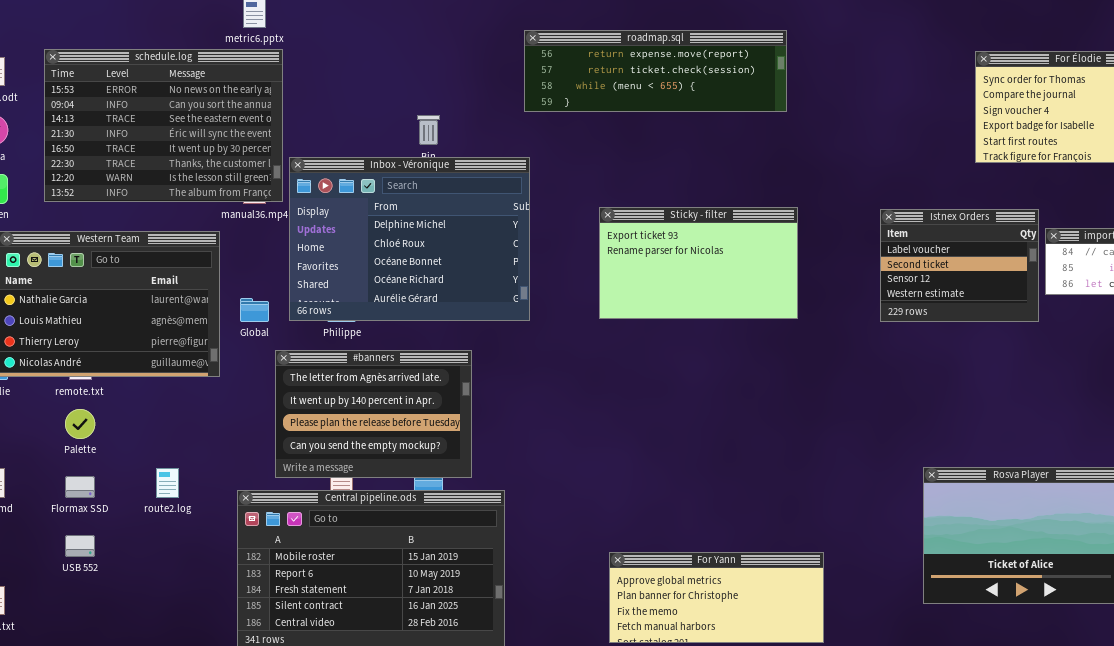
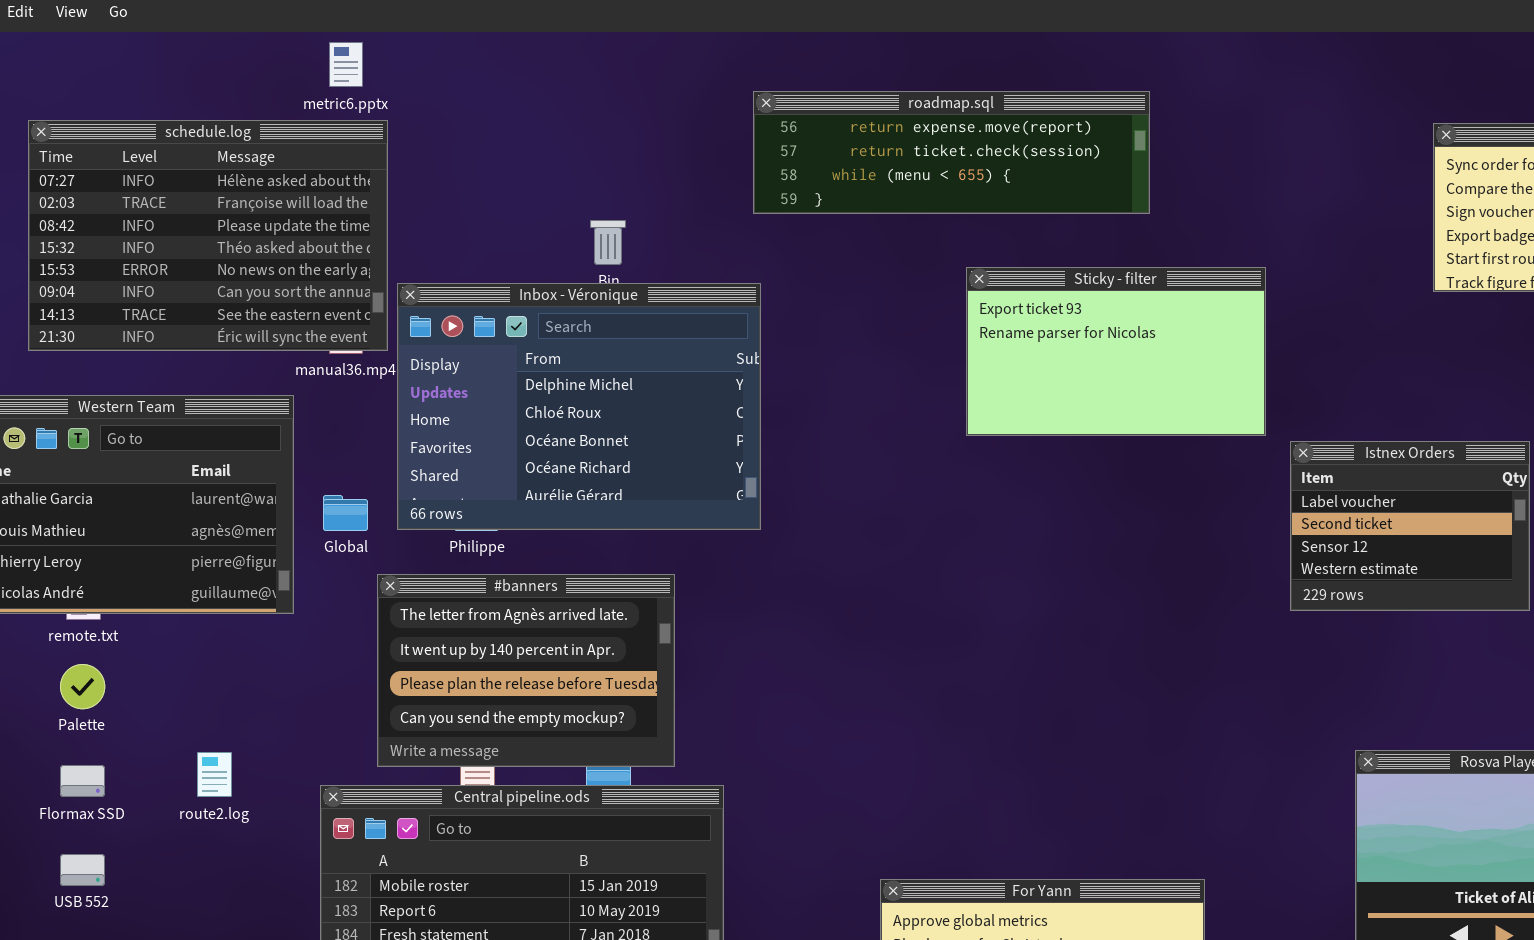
schedule.log: [44,49,283,202] -> [28,120,388,351], scrolled up 4 rows
Sticky - filter: [599,207,798,319] -> [966,267,1266,436], moved
Istnex Orders: [880,209,1039,322] -> [1290,441,1530,611], moved

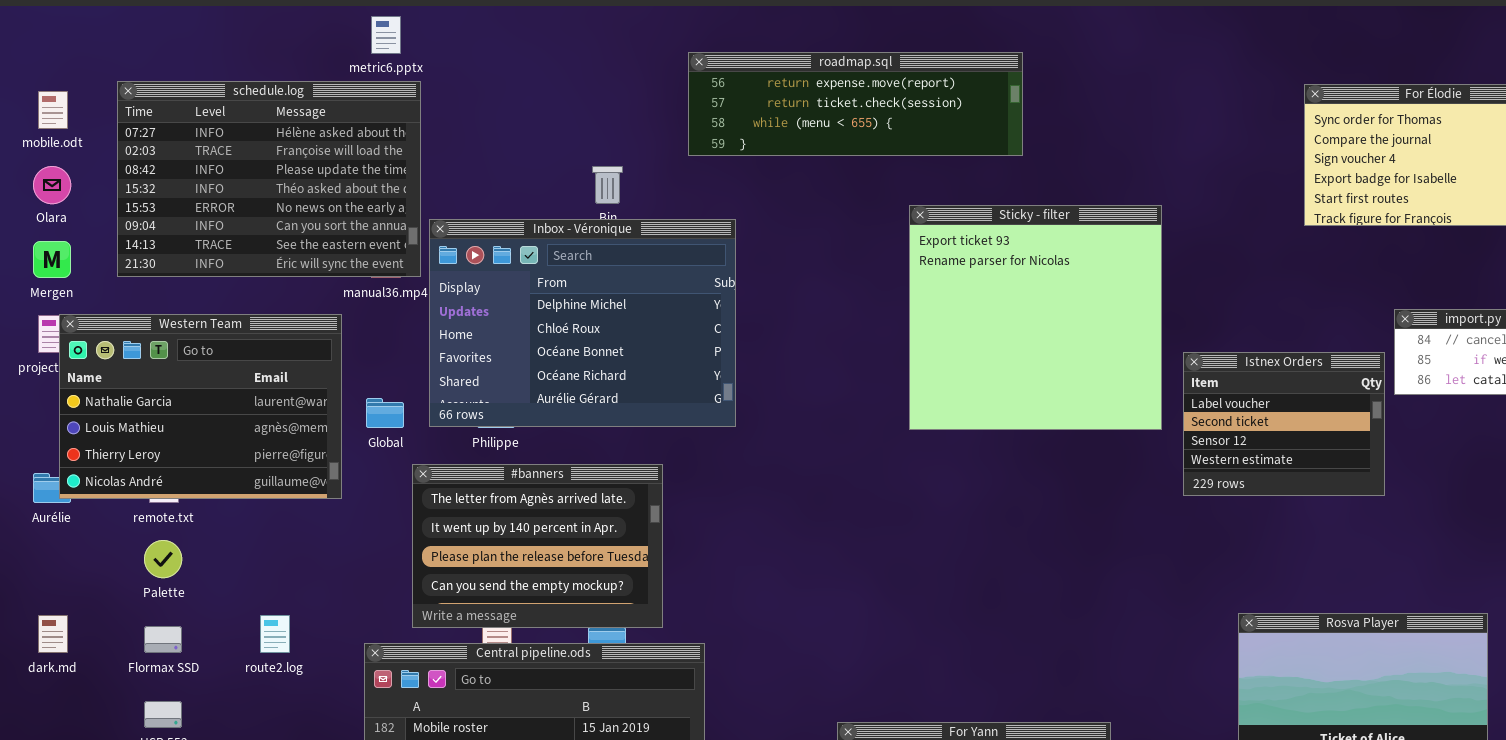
roadmap.sql: [753,91,1150,214] -> [688,52,1023,156], moved
Sticky - filter: [966,267,1266,436] -> [909,205,1162,430], resized

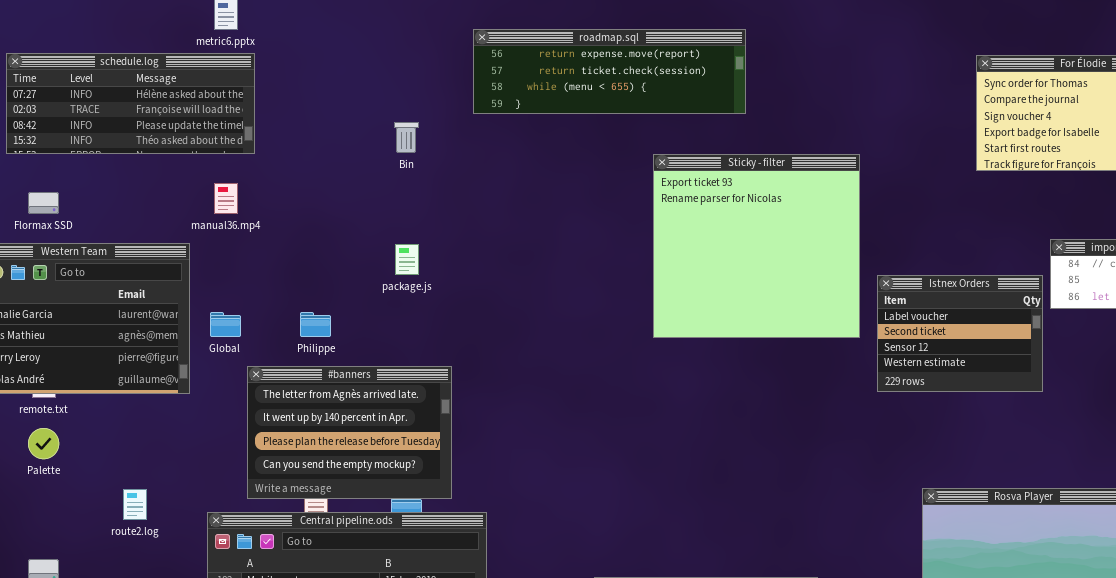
schedule.log: [117,81,421,277] -> [6,53,255,154], resized
Inbox - Véronique: [429,219,736,427] -> none, closed
Flormax SSD: [144,626,182,653] -> [28,192,59,214], moved

